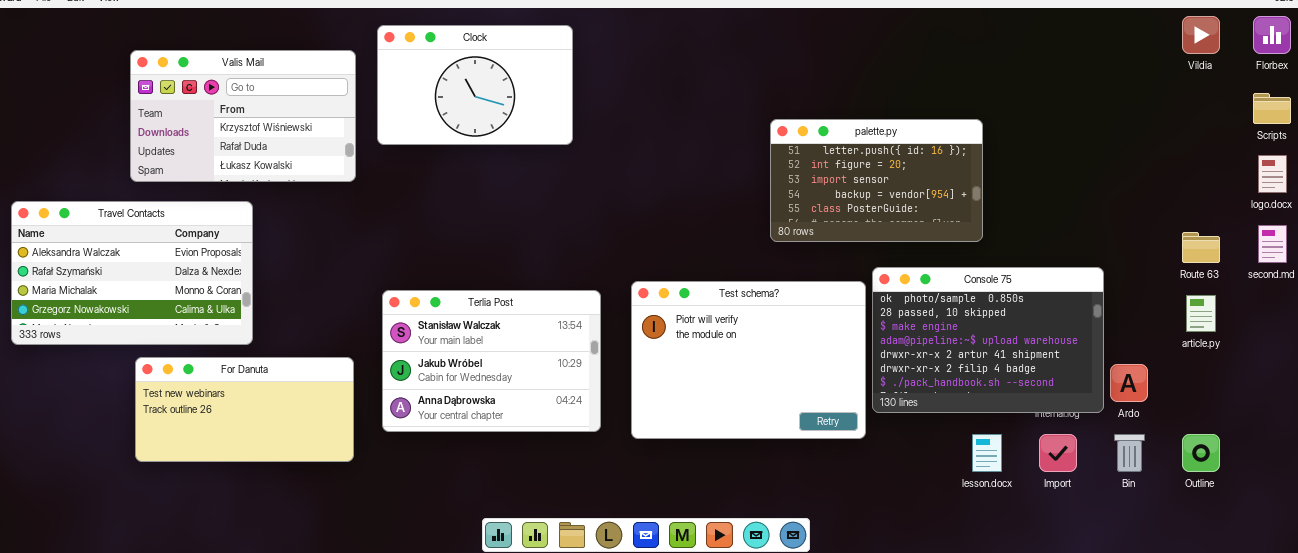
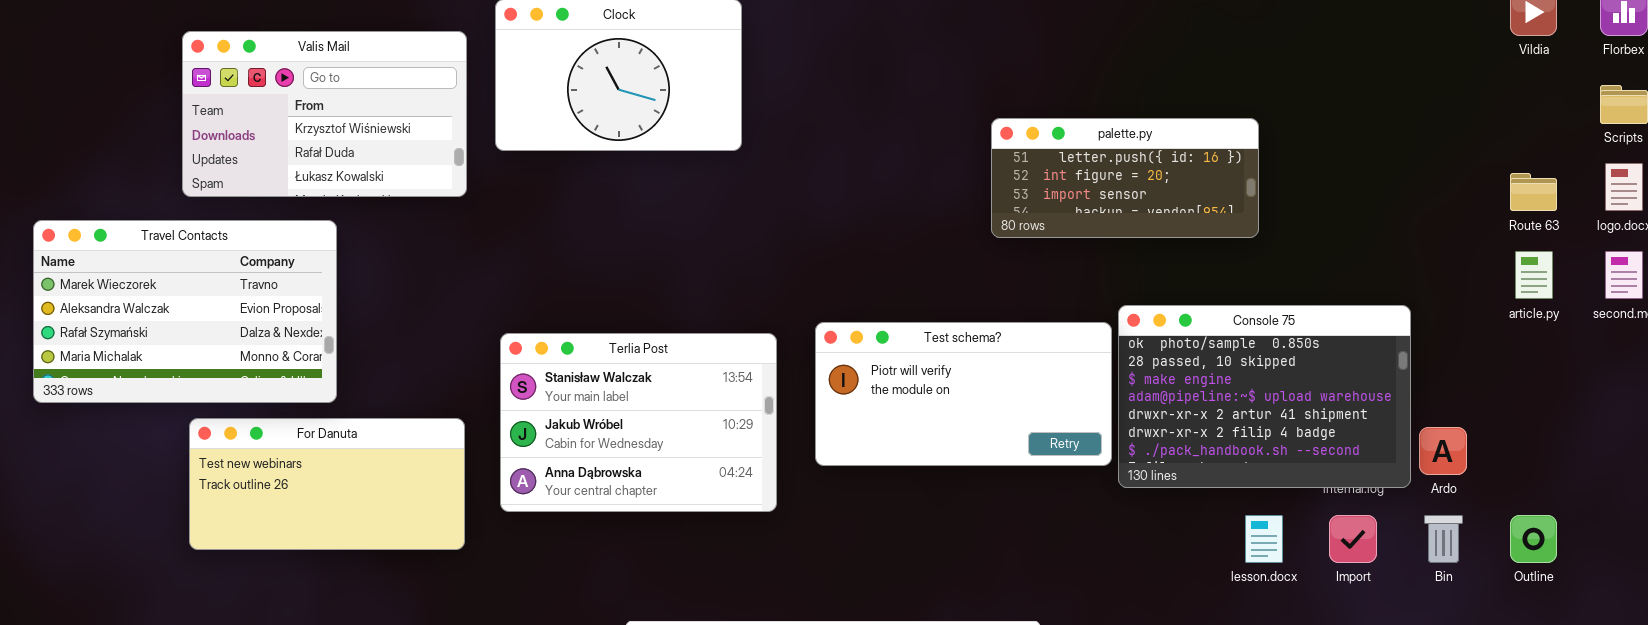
palette.py: [770,119,983,242] -> [991,118,1259,238], resized
Travel Contacts: [11,201,253,345] -> [33,220,337,403], scrolled up 1 row
Route 63: [1182,232,1220,263] -> [1510,173,1557,211], moved
Test schema?: [631,281,866,439] -> [815,322,1112,466], resized
article.py: [1186,295,1216,332] -> [1515,251,1553,299], moved

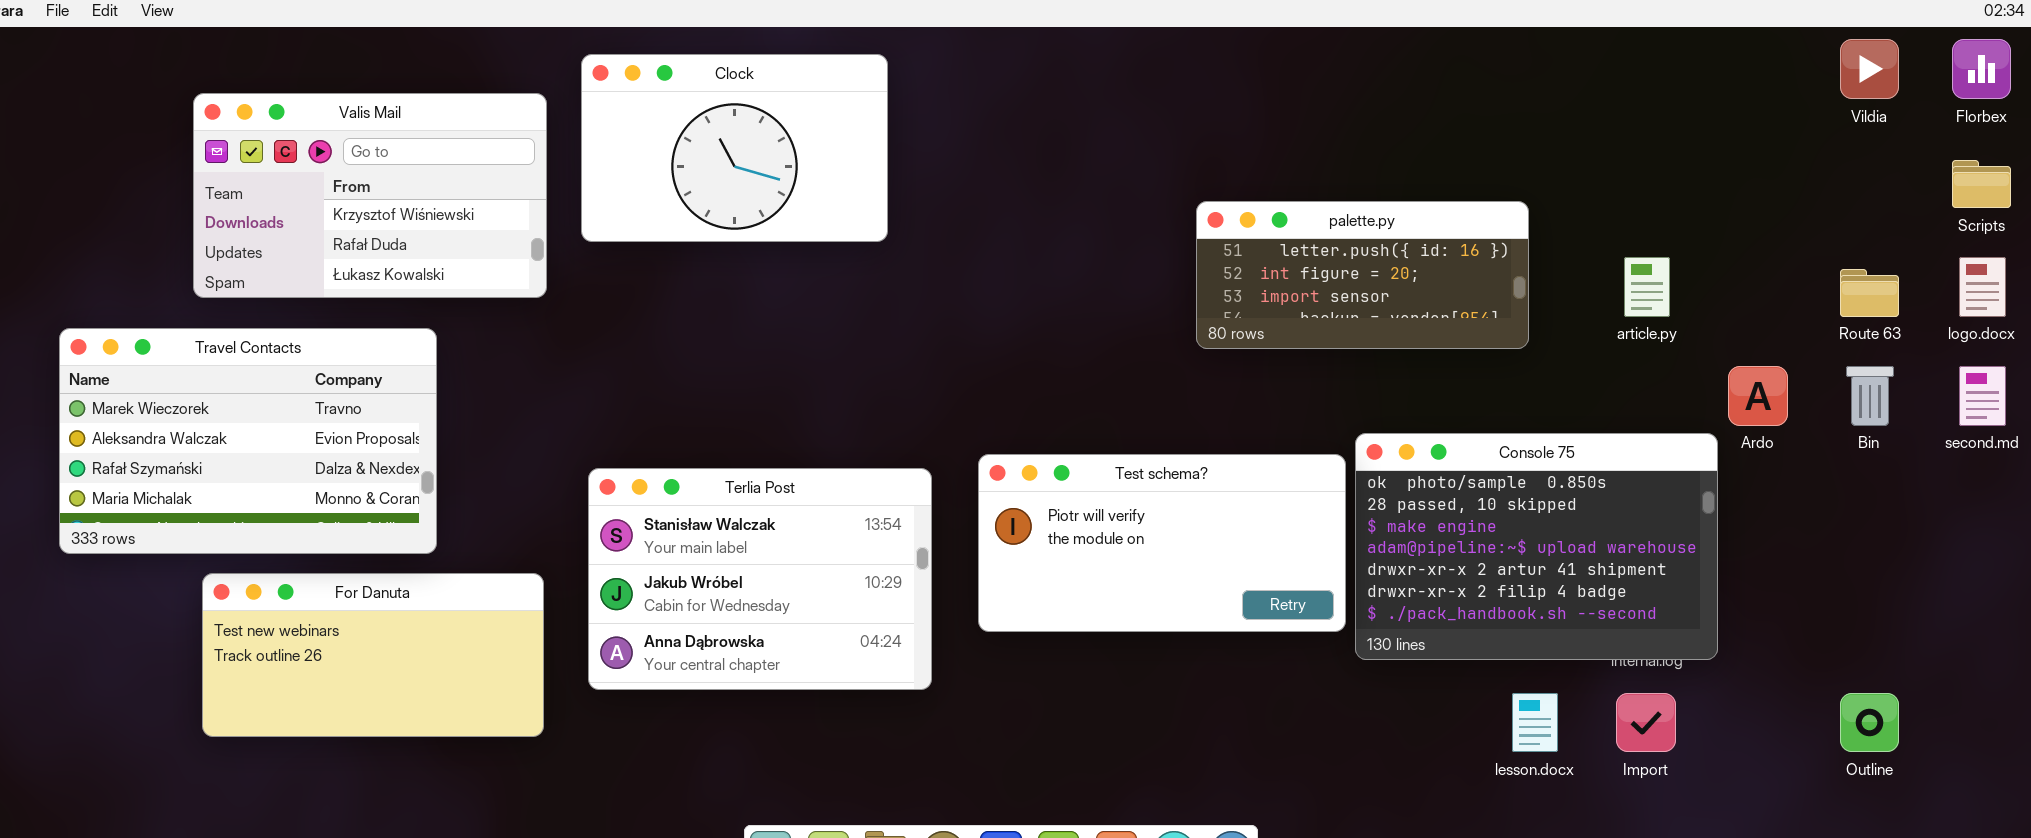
Travel Contacts: [33,220,337,403] -> [59,328,437,554], moved
article.py: [1515,251,1553,299] -> [1624,257,1670,317], moved
Ardo: [1419,427,1467,475] -> [1728,366,1788,426], moved
Bin: [1424,515,1463,563] -> [1846,366,1894,426], moved

